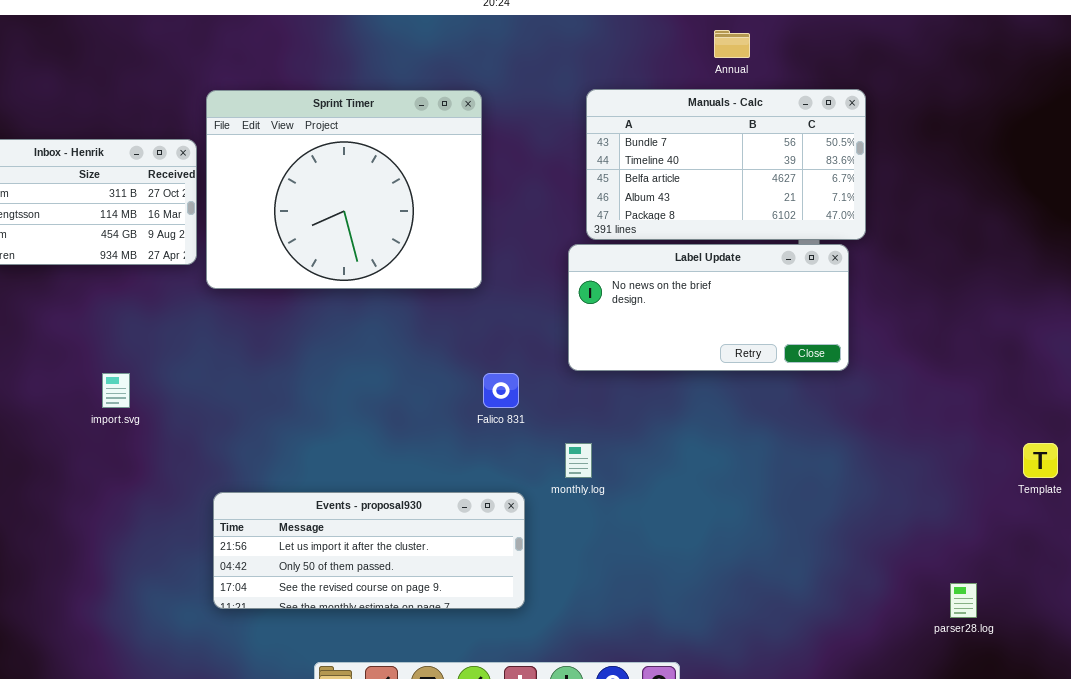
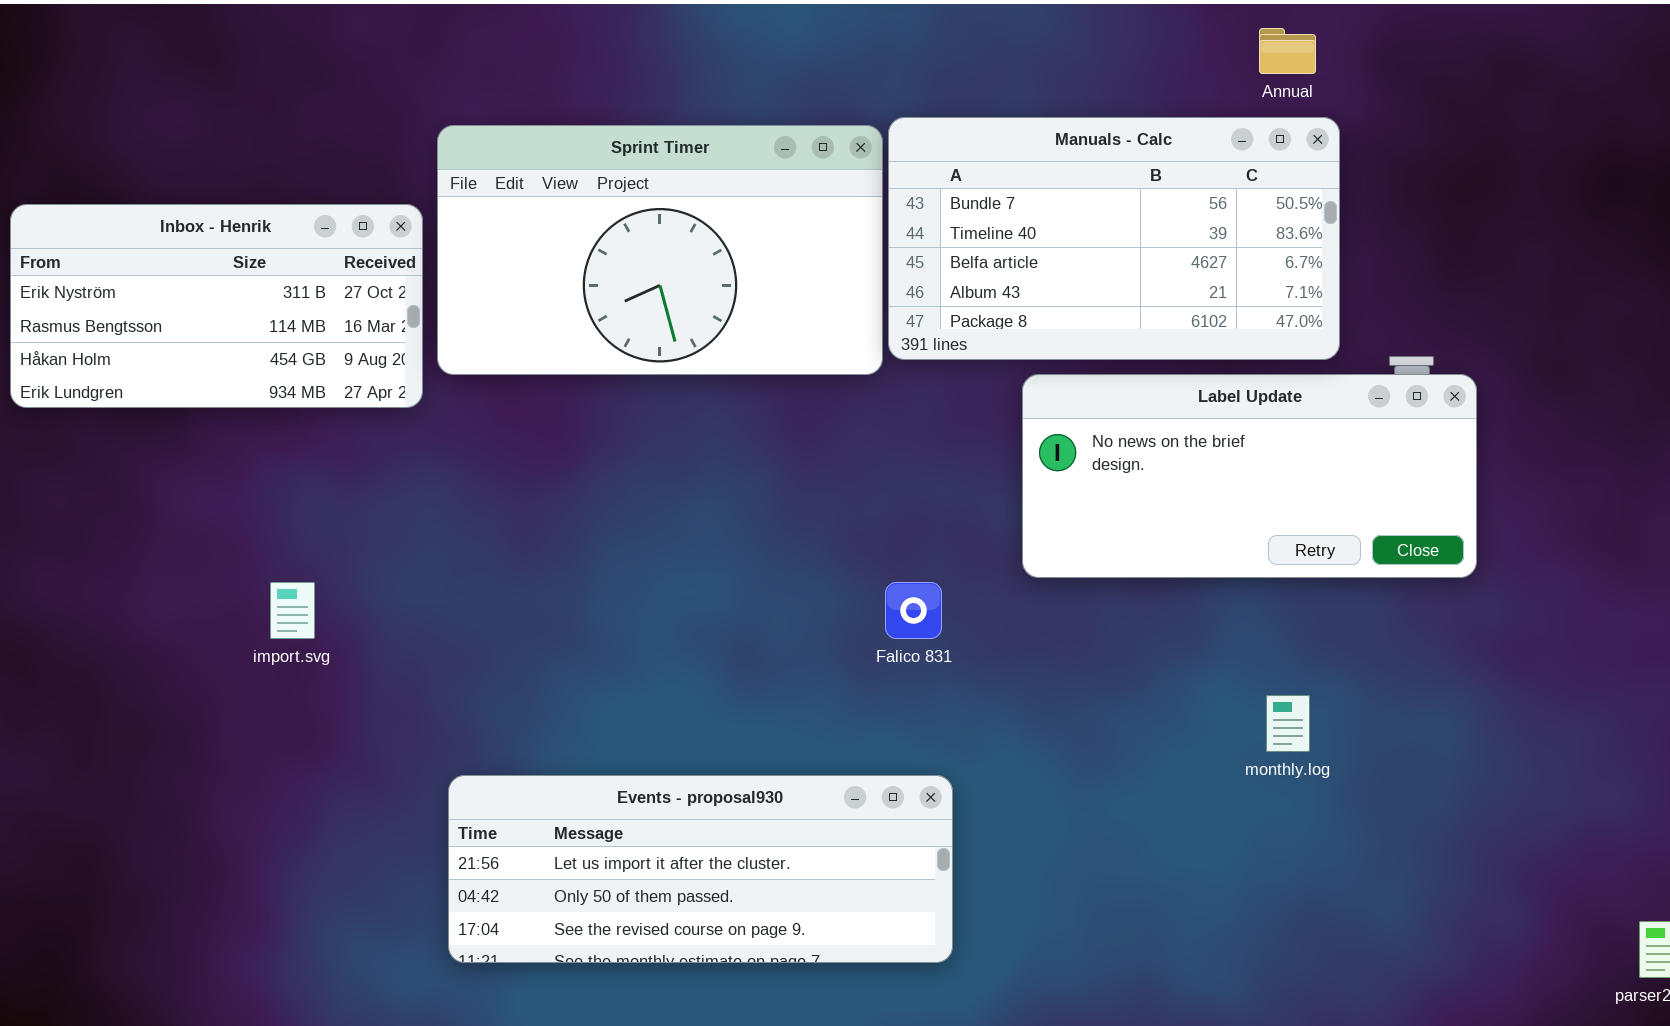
Manuals - Calc: [586,89,866,240] -> [888,117,1340,360], moved
Sprint Timer: [206,90,482,289] -> [437,125,883,375], resized
monthly.log: [565,443,592,478] -> [1266,695,1310,752], moved

